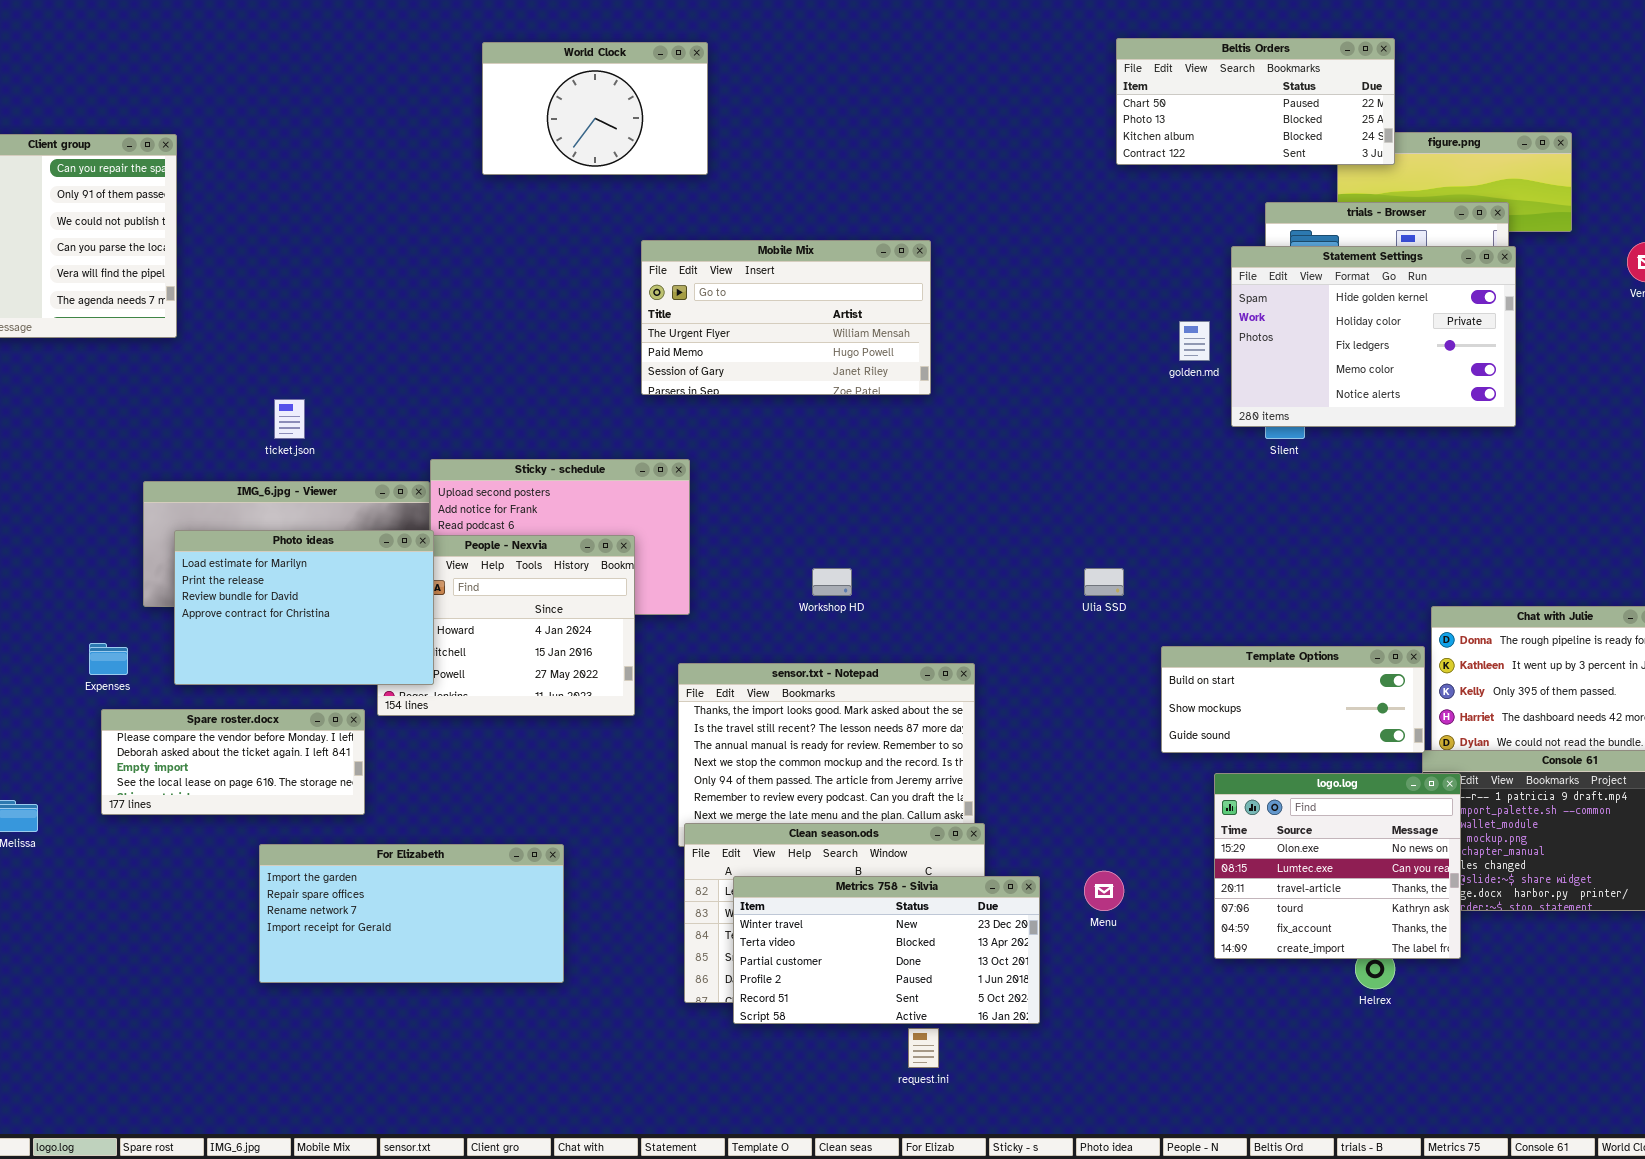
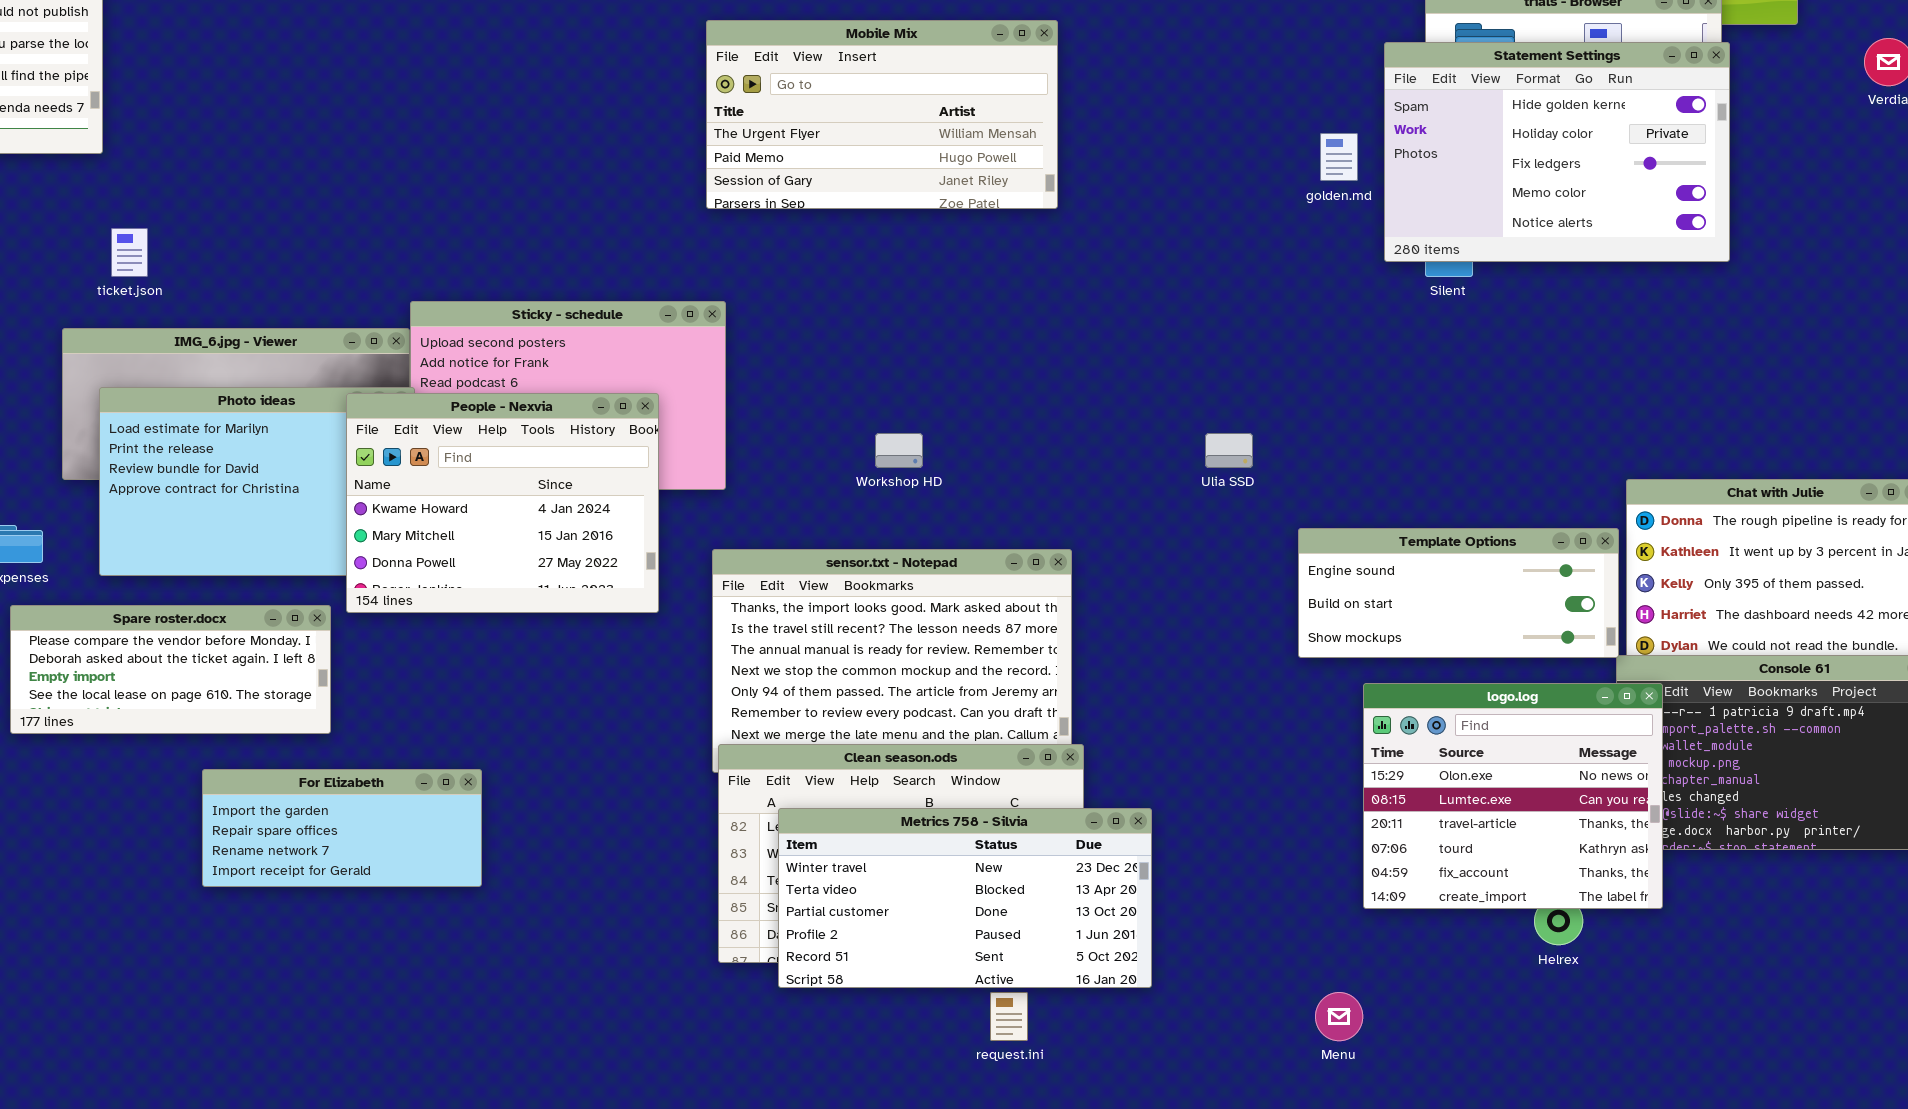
Mobile Mix: [641,240,931,395] -> [706,20,1058,209], moved
ticket.json: [274,399,305,439] -> [111,228,148,277], moved
People - Nexvia: [377,535,635,716] -> [346,393,659,613], raised
Template Options: [1161,646,1425,753] -> [1298,528,1619,658], scrolled up 1 row
For Elizabeth: [259,844,564,983] -> [202,769,482,887], resized
Menu: [1084,871,1124,911] -> [1315,992,1363,1041], moved

